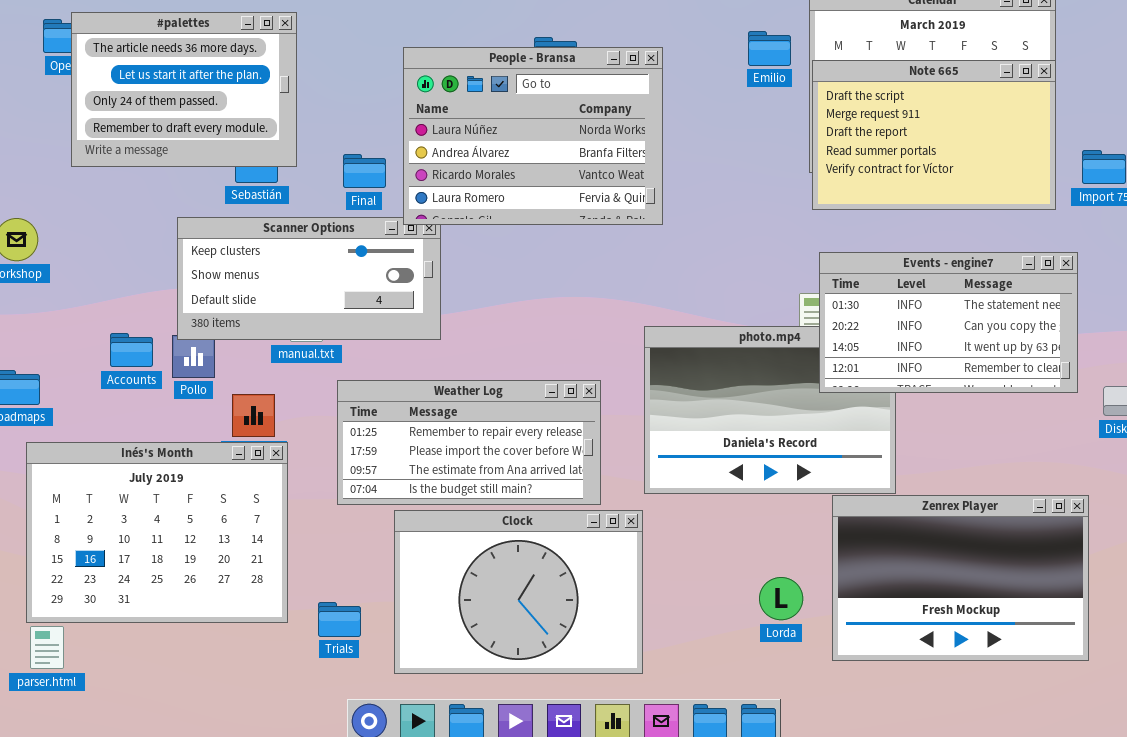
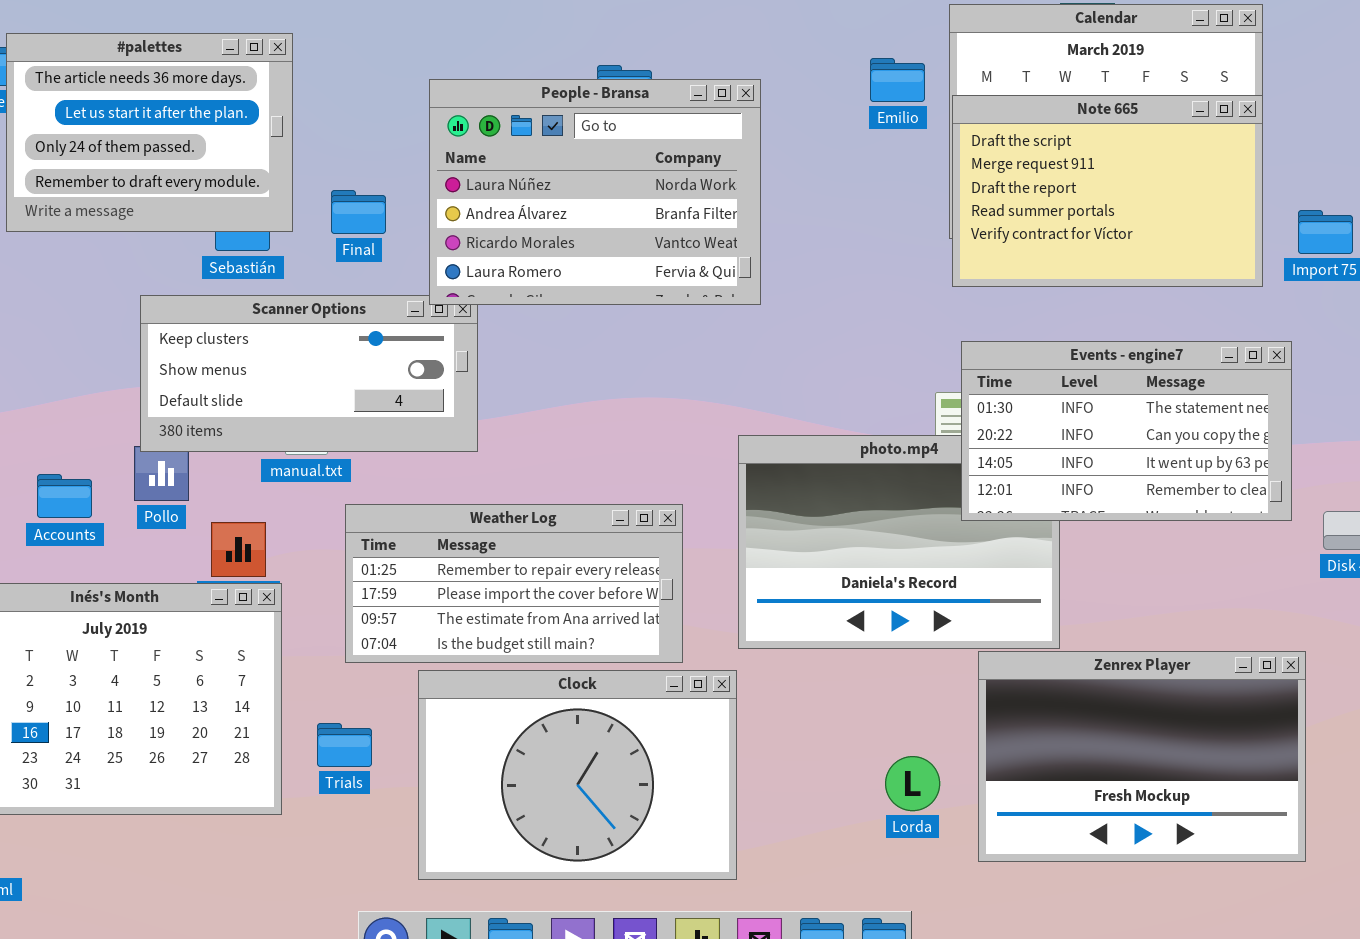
Final: [343,154,386,188] -> [331,190,386,234], moved
Accounts: [110,333,153,367] -> [37,474,92,518], moved
Trials: [318,602,361,637] -> [317,723,372,767], moved

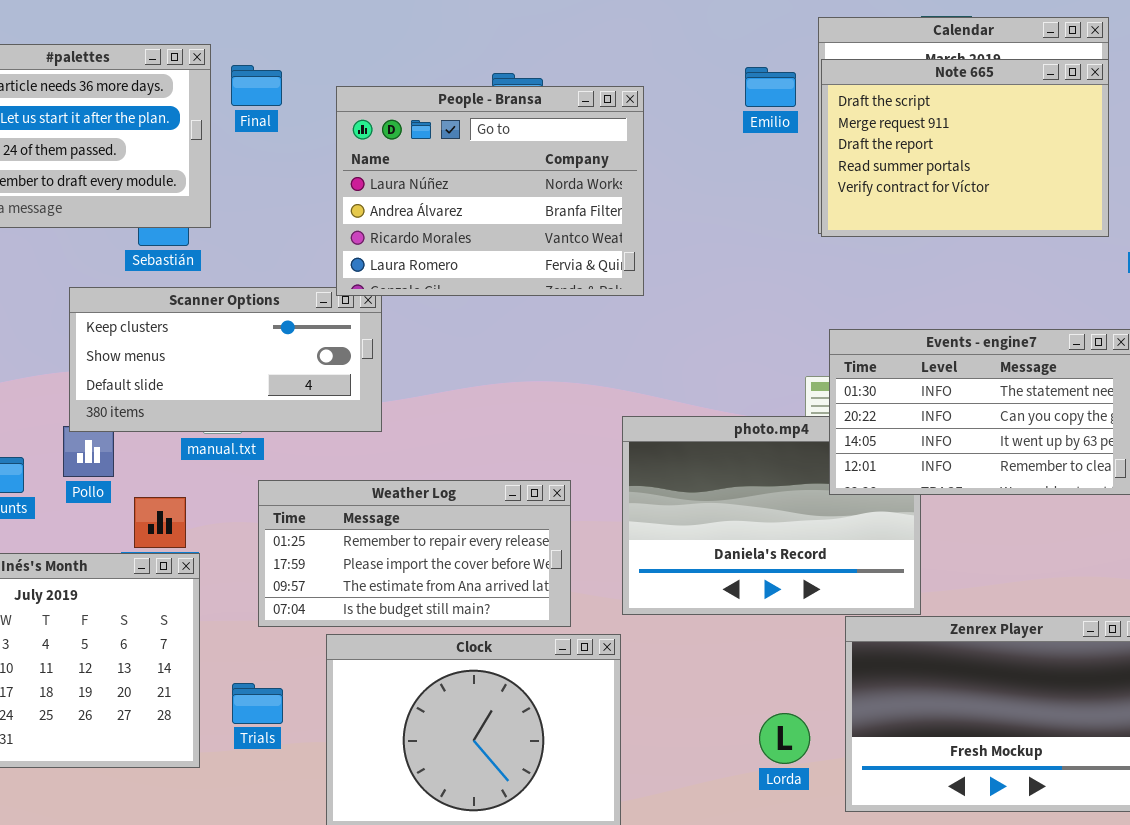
Note 665: [952,95,1263,287] -> [821,59,1109,237], moved
Final: [331,190,386,234] -> [231,65,282,106], moved

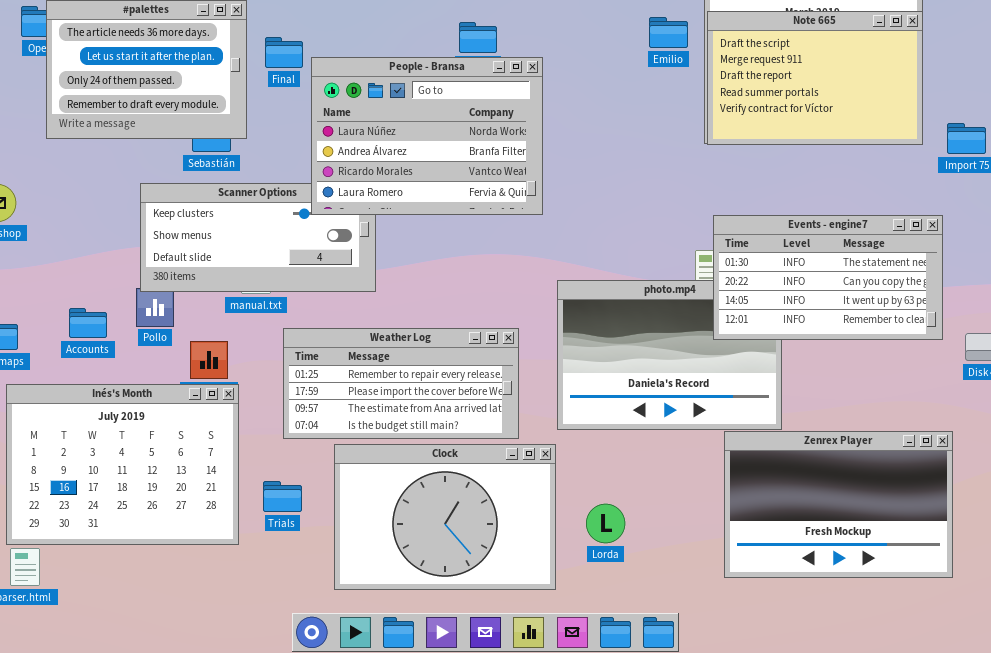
Final: [231,65,282,106] -> [265,37,303,68], moved
People - Bransa: [336,86,644,296] -> [311,57,543,215], moved
Lorda: [759,713,810,764] -> [586,504,625,543], moved

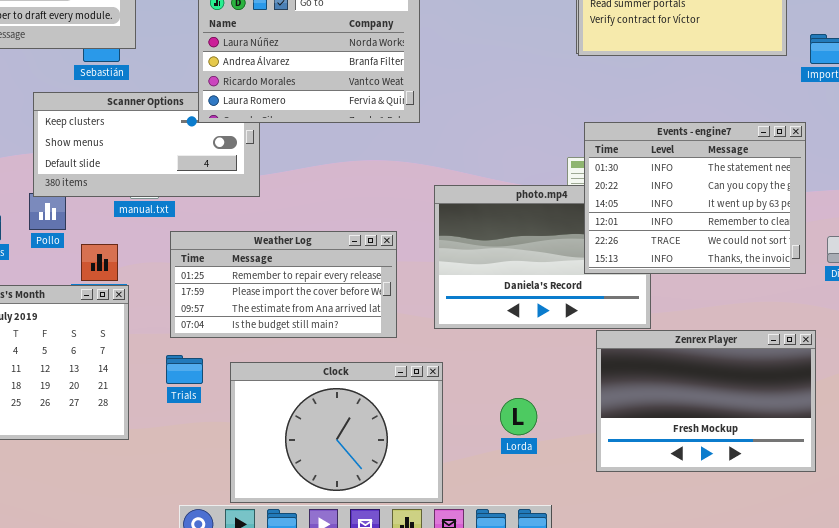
Events - engine7: [713,215,943,340] -> [584,122,806,274], resized
Clock: [334,444,556,590] -> [230,362,443,503], moved
Trials: [263,481,302,512] -> [166,355,203,384], moved
Lorda: [586,504,625,543] -> [500,398,537,435], moved

